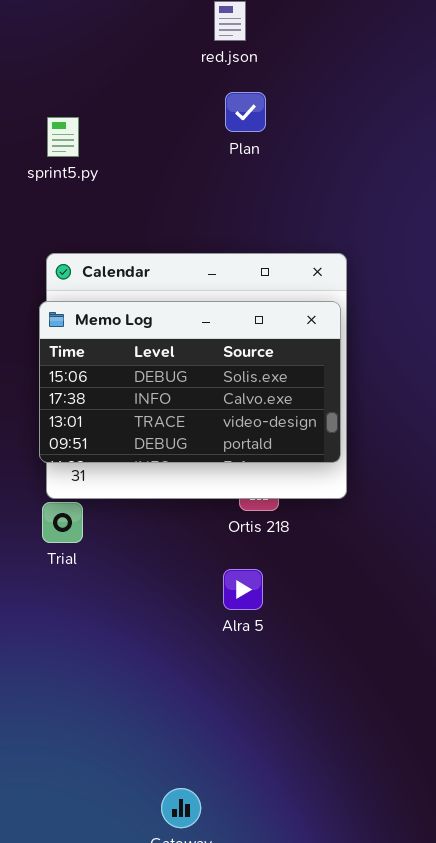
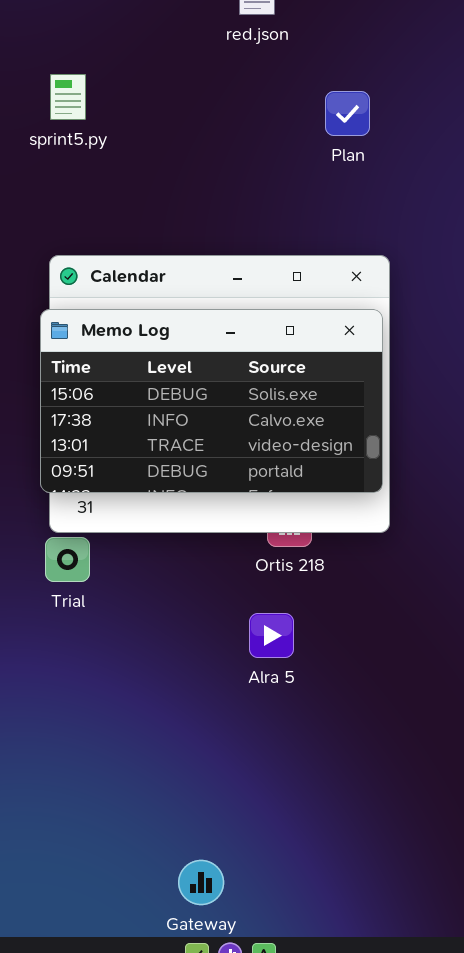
Plan: [225,92,266,132] -> [325,91,370,136], moved
sprint5.py: [47,117,79,157] -> [50,74,86,120], moved

